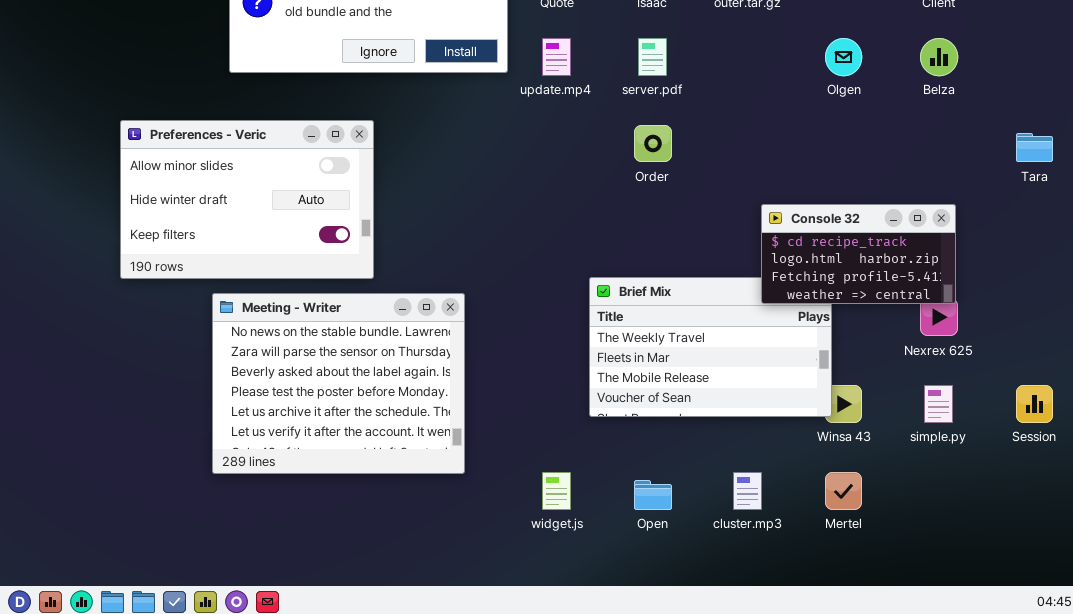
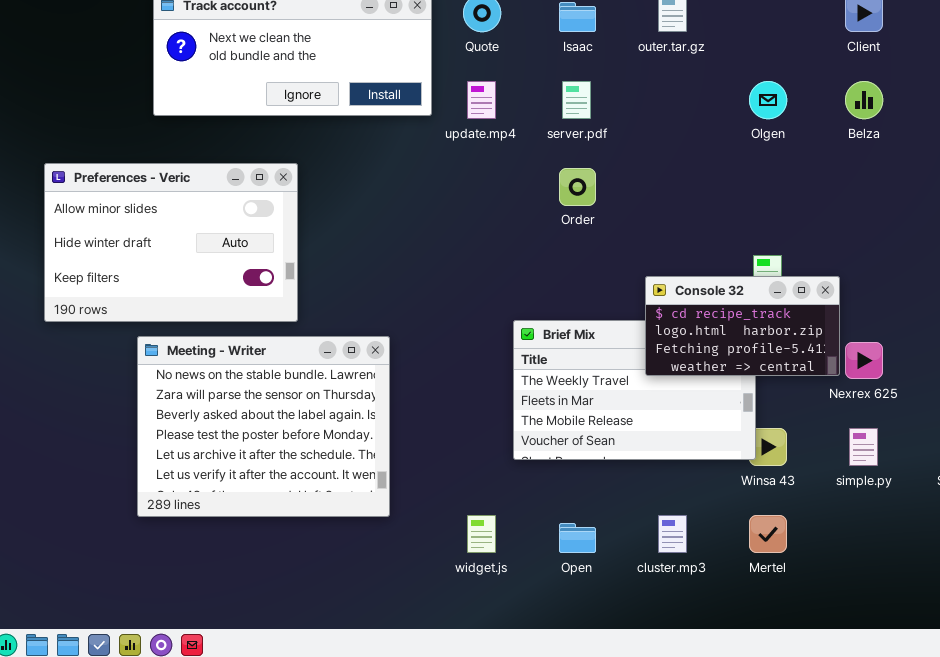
Console 32: [761,204,956,304] -> [645,276,840,376], moved

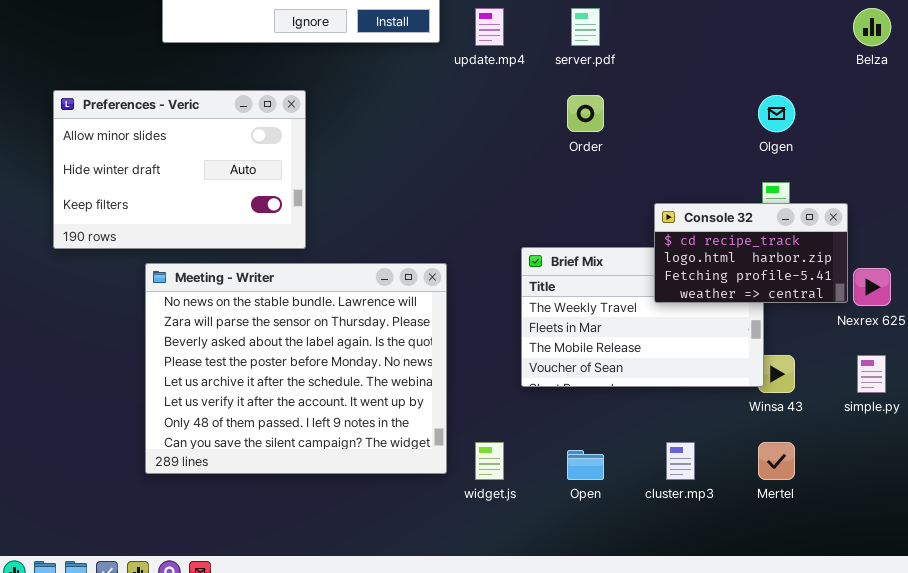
Olgen: [749,81,787,119] -> [758,95,795,132], moved
Meeting - Writer: [137,336,390,517] -> [145,263,447,474], resized

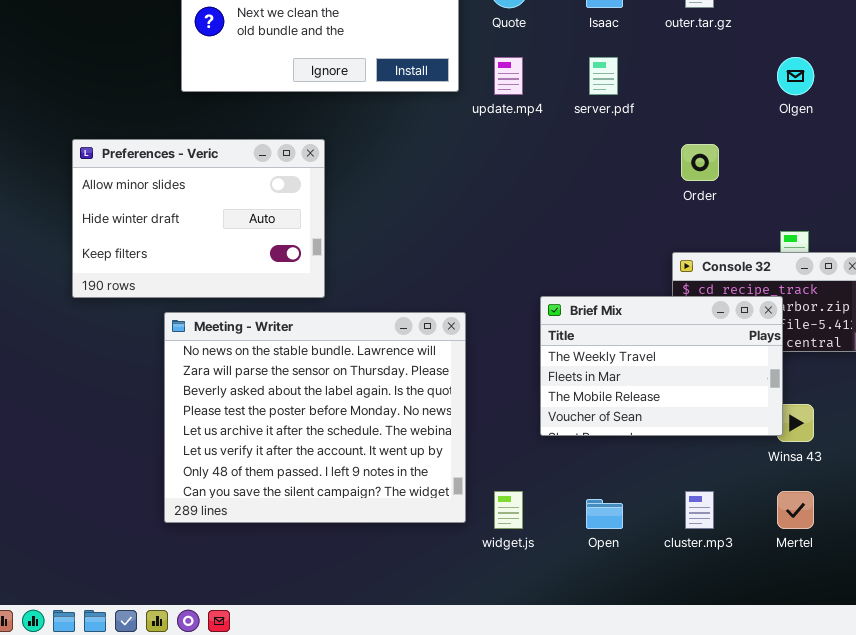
Order: [567,95,604,132] -> [681,144,719,181], moved
Olgen: [758,95,795,132] -> [777,57,814,95], moved
Brief Mix: [521,247,764,387] -> [540,296,783,436], raised

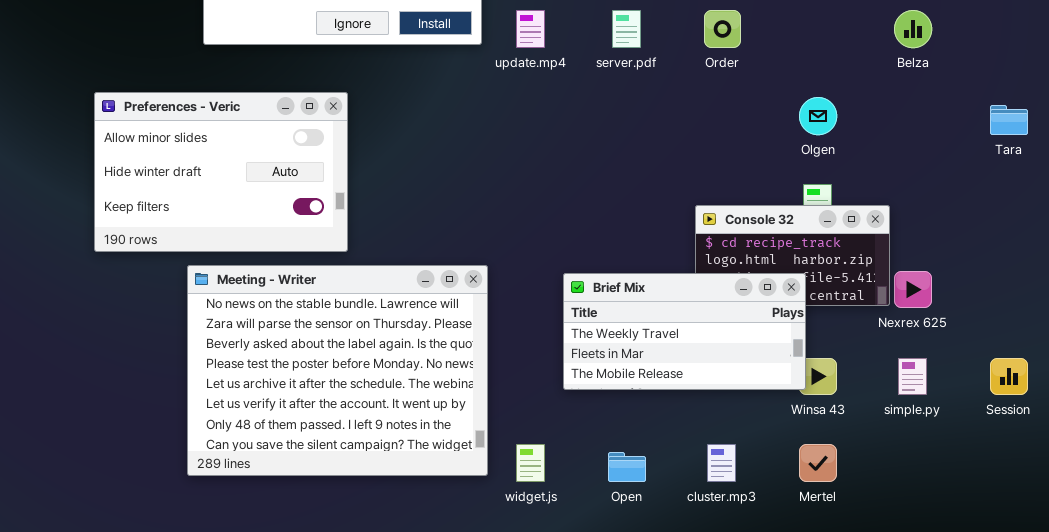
Olgen: [777,57,814,95] -> [799,97,837,135], moved
Order: [681,144,719,181] -> [704,10,741,48], moved
Brief Mix: [540,296,783,436] -> [563,273,806,390], resized

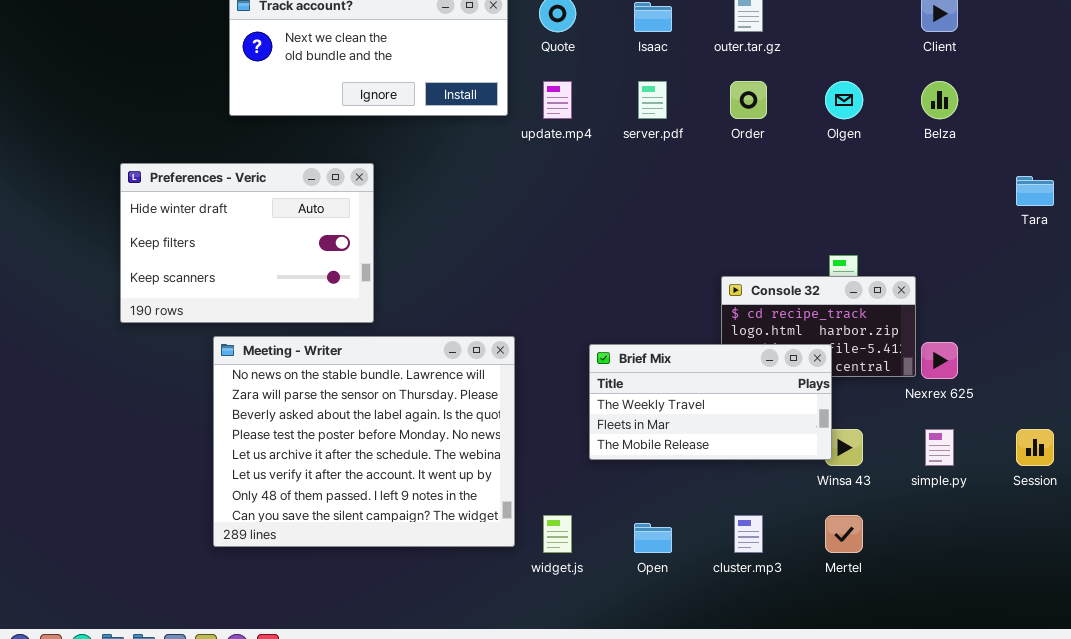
Preferences - Veric: [94,92,348,252] -> [120,163,374,323], scrolled down 1 row
Olgen: [799,97,837,135] -> [825,81,863,119], moved

